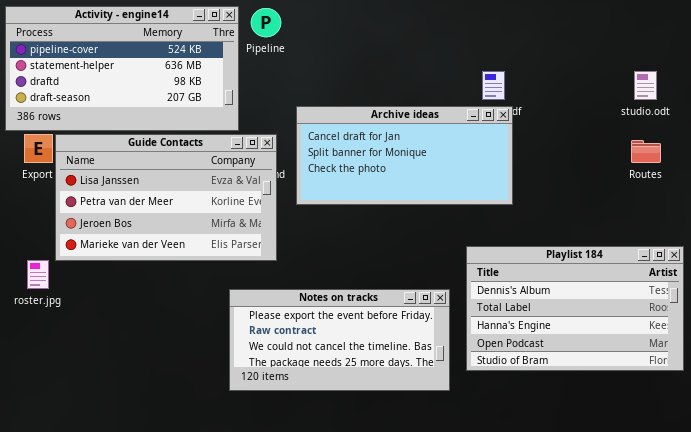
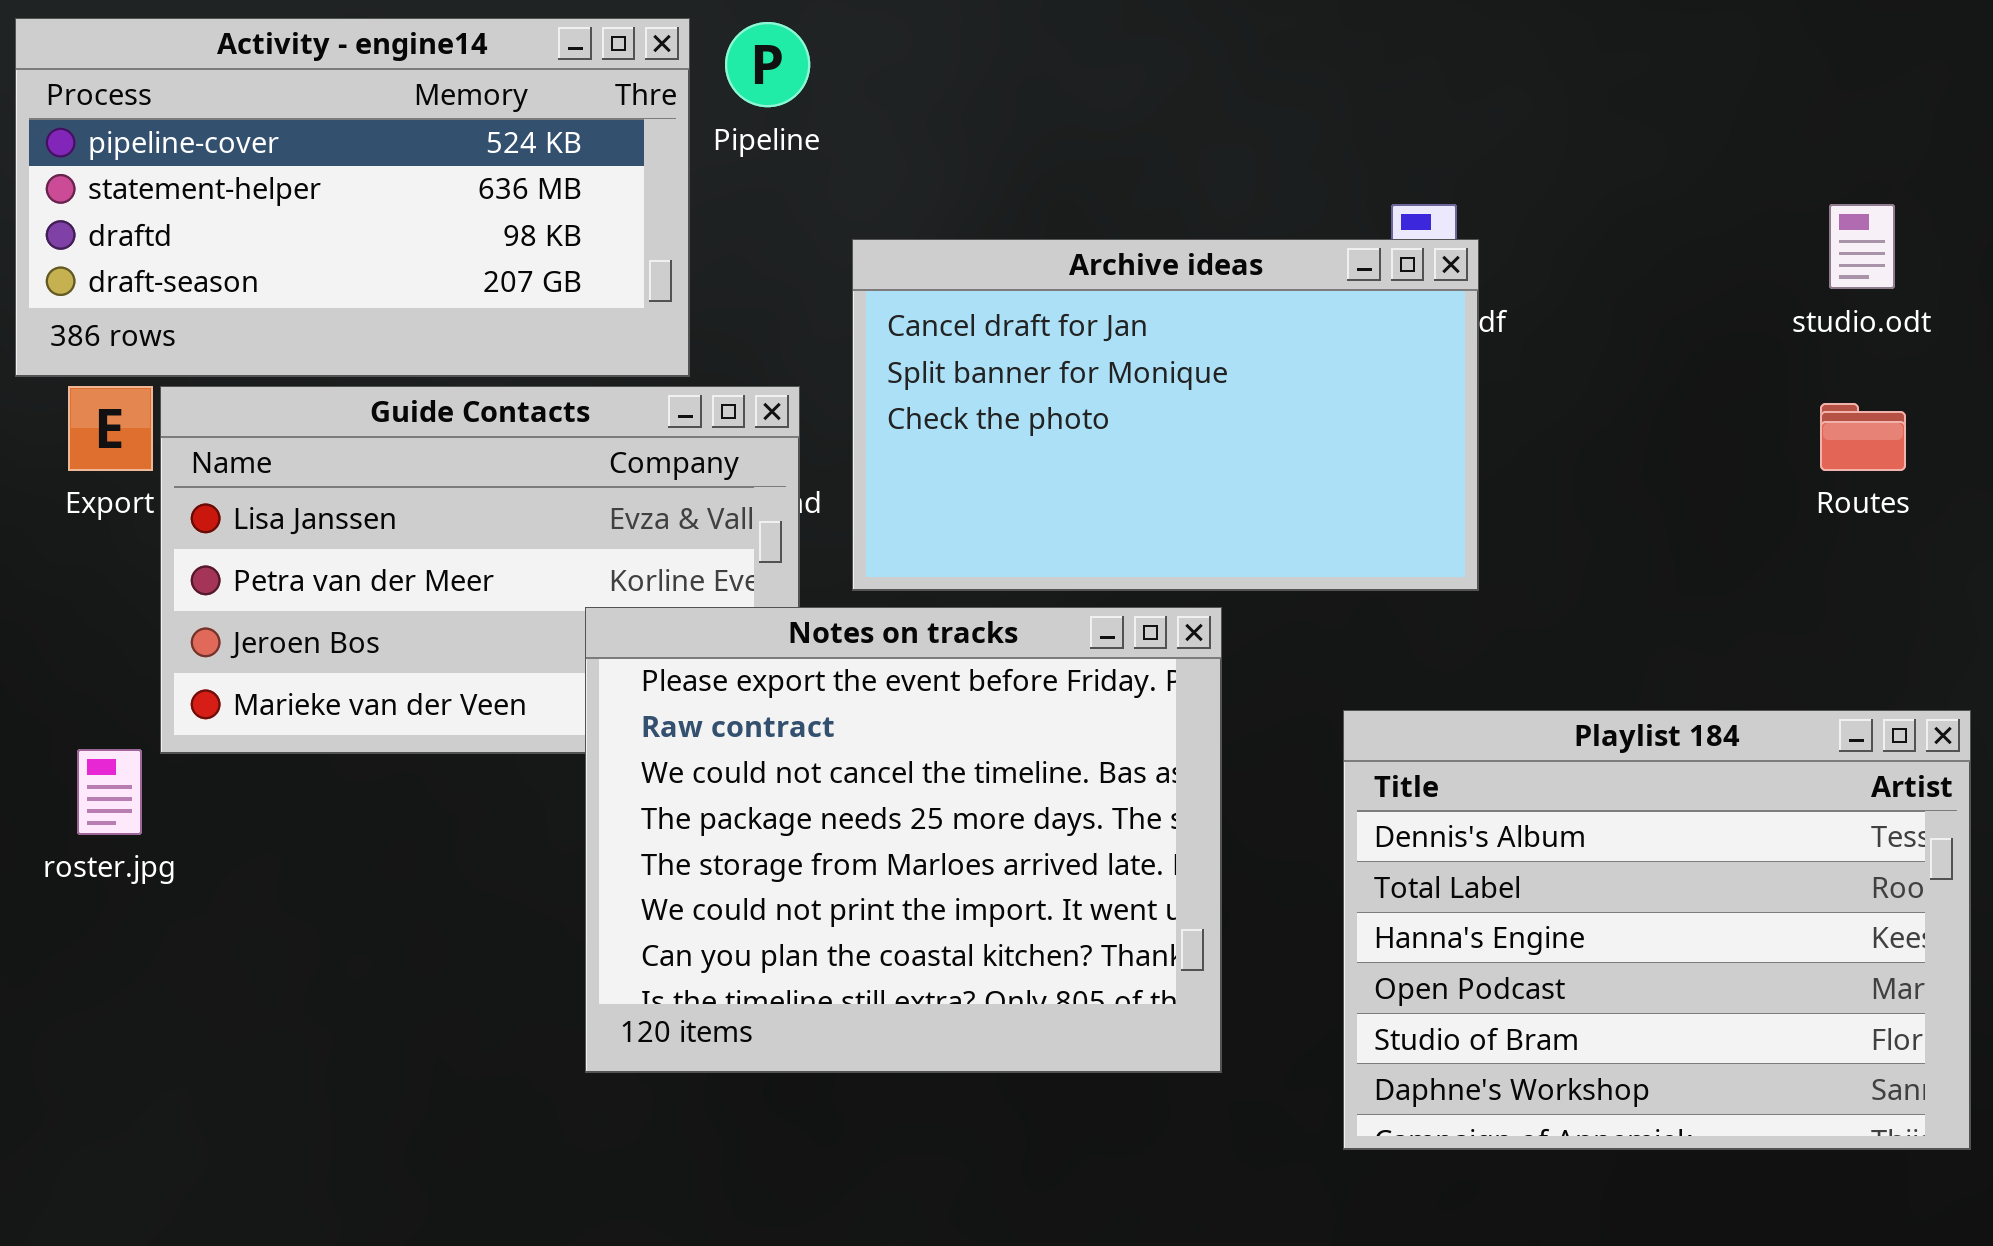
Archive ideas: [296,106,513,205] -> [852,239,1479,591], resized
Playlist 184: [466,246,684,371] -> [1343,710,1971,1150], resized
Notes on tracks: [229,289,450,391] -> [585,607,1222,1073], moved, resized

